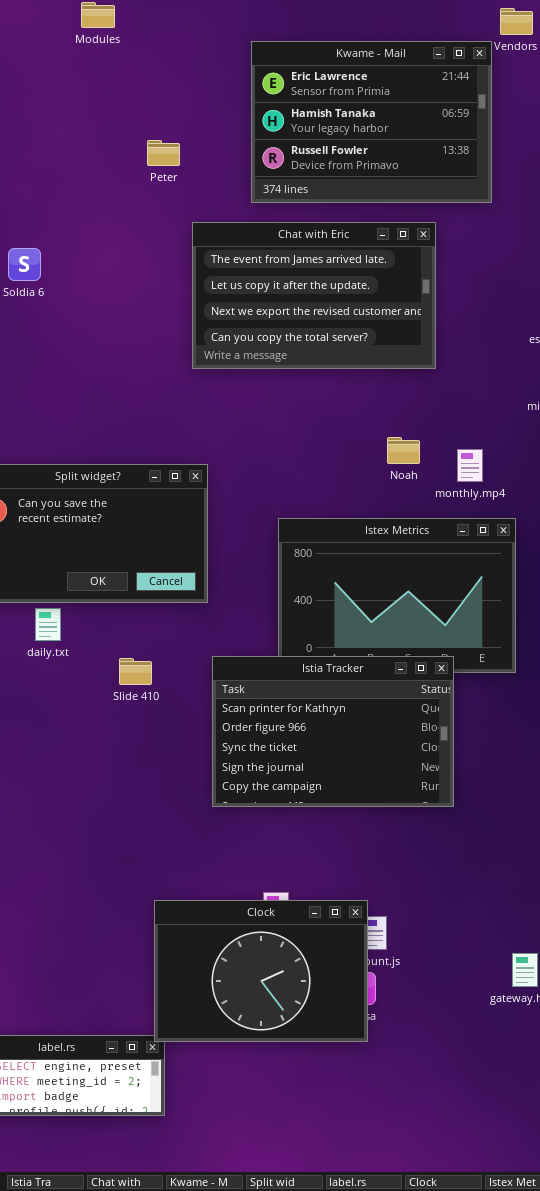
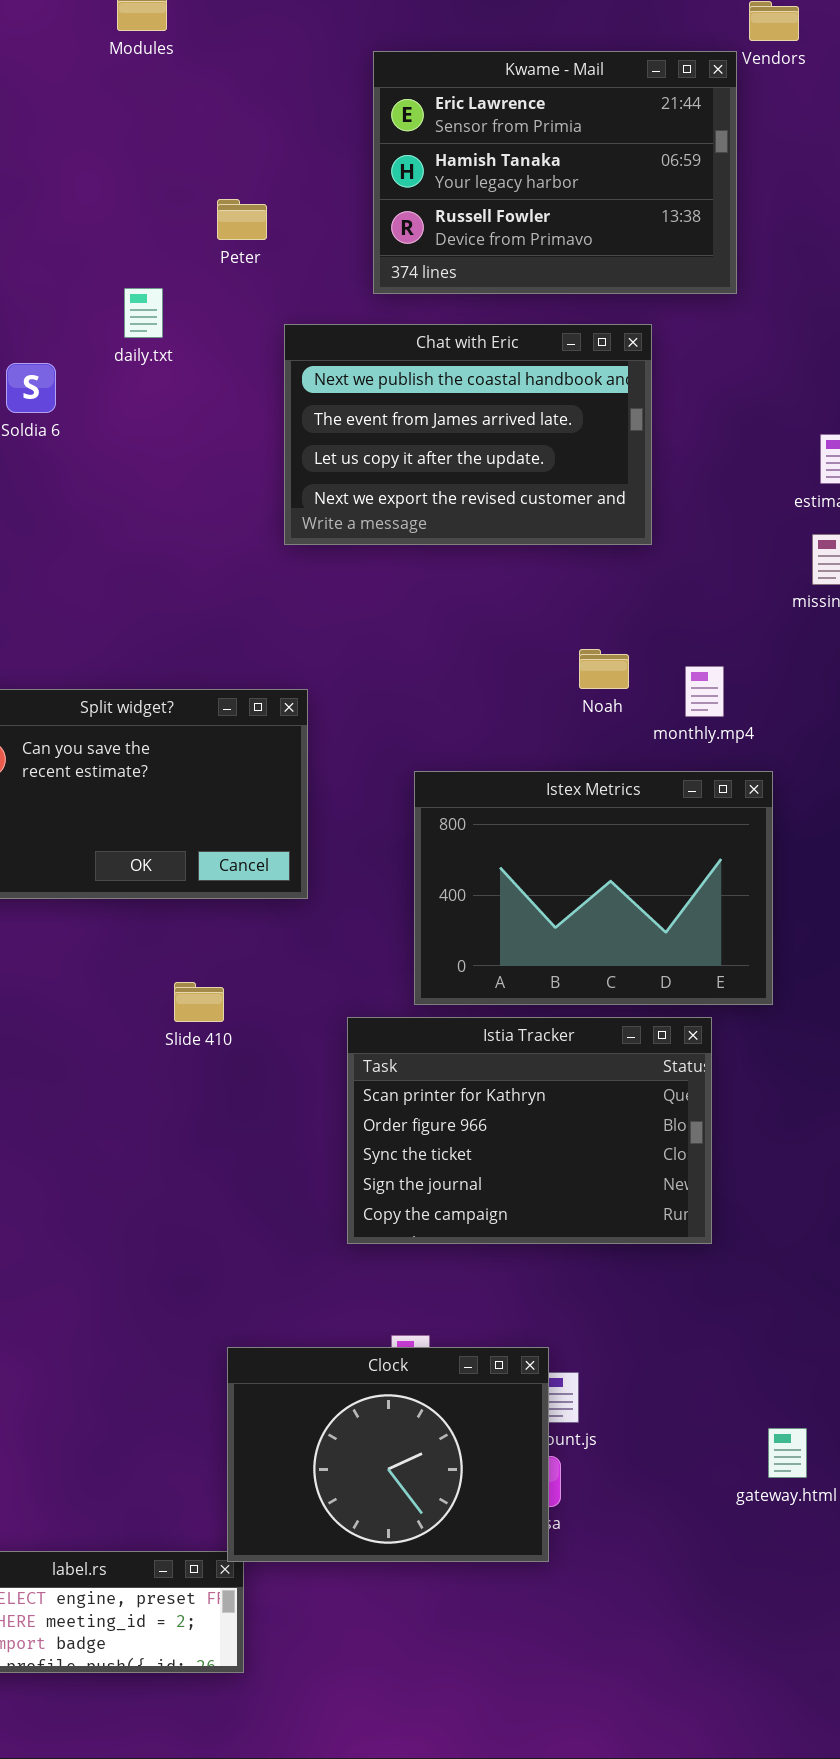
Chat with Eric: [192,222,436,369] -> [284,324,652,545], scrolled up 1 row
daily.txt: [35,608,61,641] -> [124,288,163,338], moved
Istia Tracker: [212,656,454,807] -> [347,1017,712,1244], moved

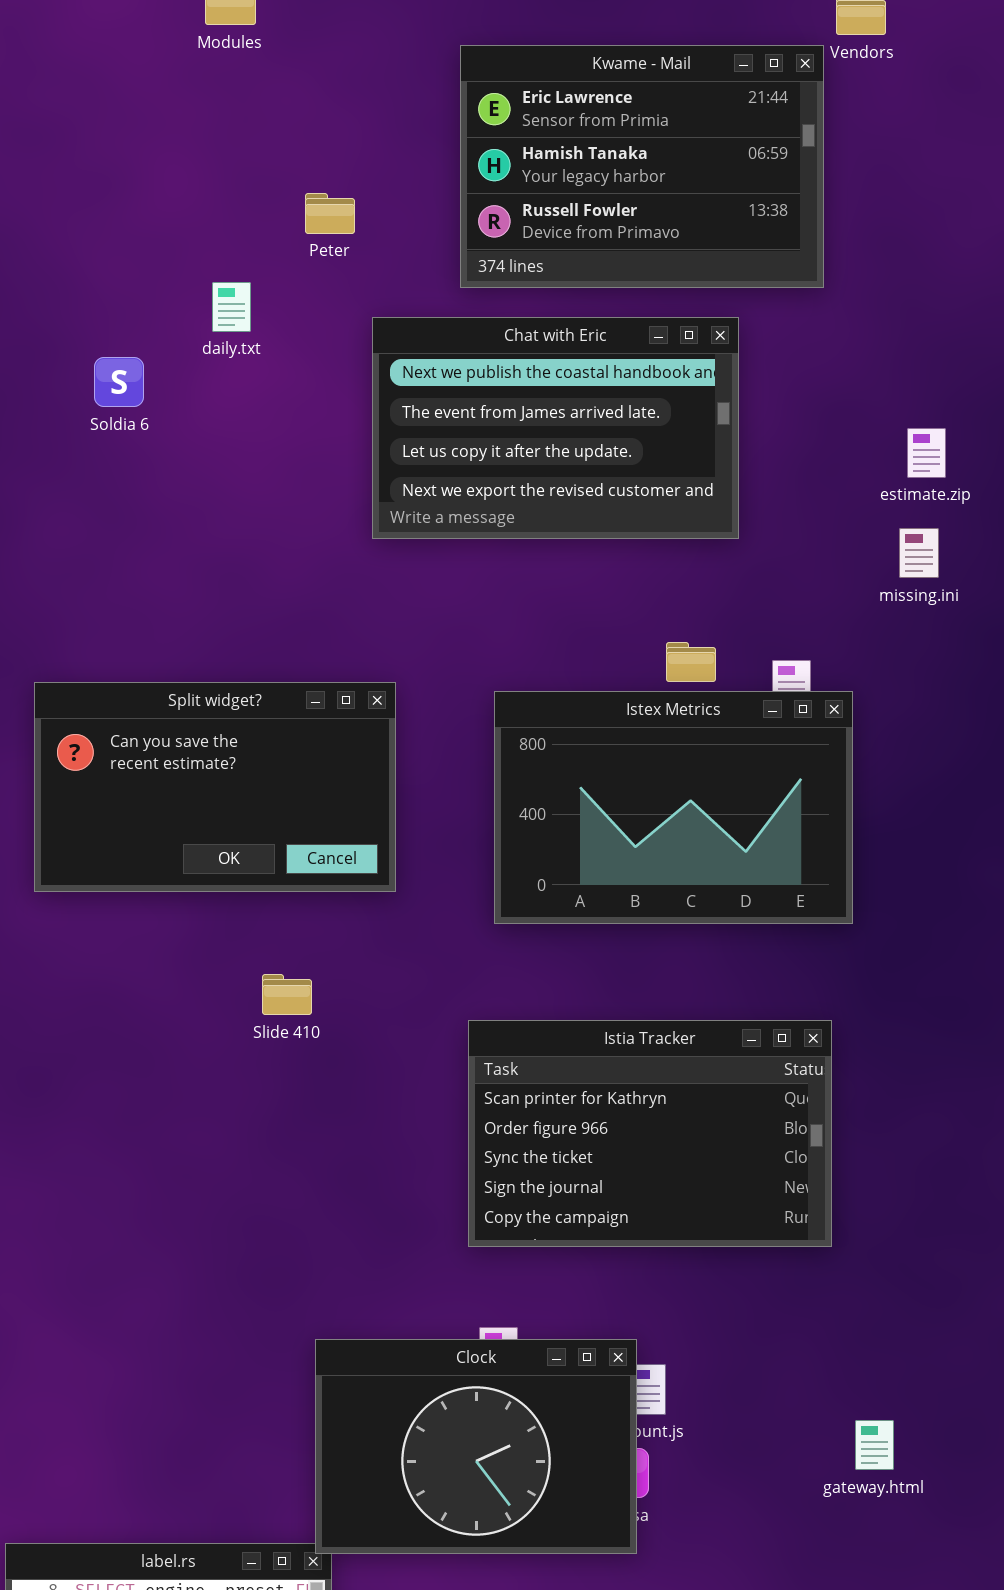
Istex Metrics: [414,771,773,1005] -> [494,691,853,924], moved
Istia Tracker: [347,1017,712,1244] -> [468,1020,832,1247], moved

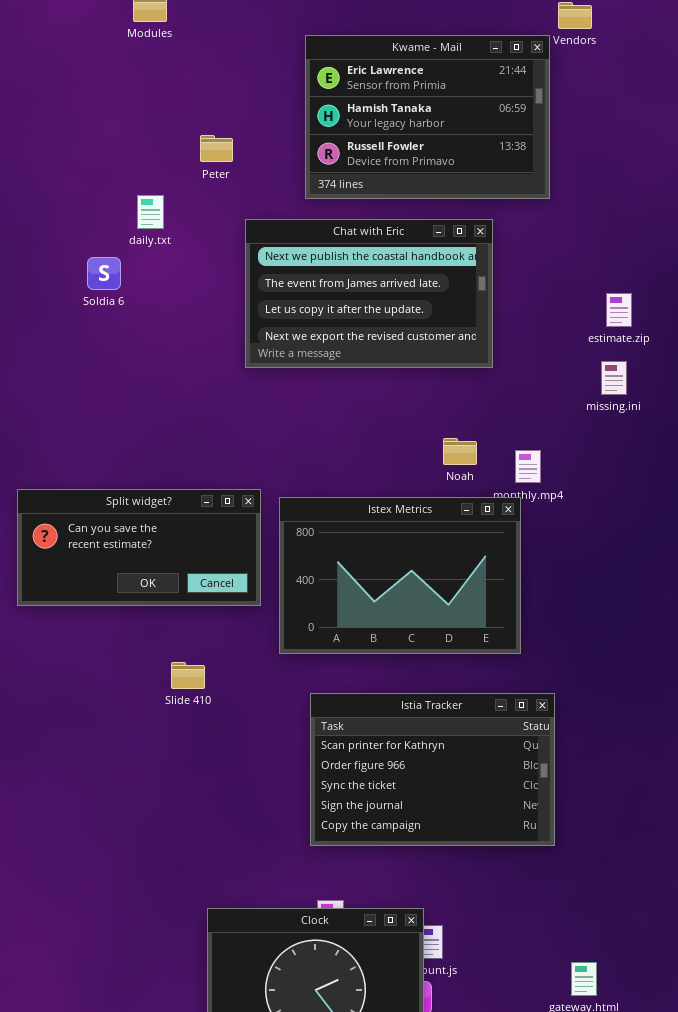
Soldia 6: [94,357,144,407] -> [87,257,121,290], moved
Split widget?: [34,682,396,892] -> [17,489,261,606], resized
Istex Metrics: [494,691,853,924] -> [279,497,521,654], moved

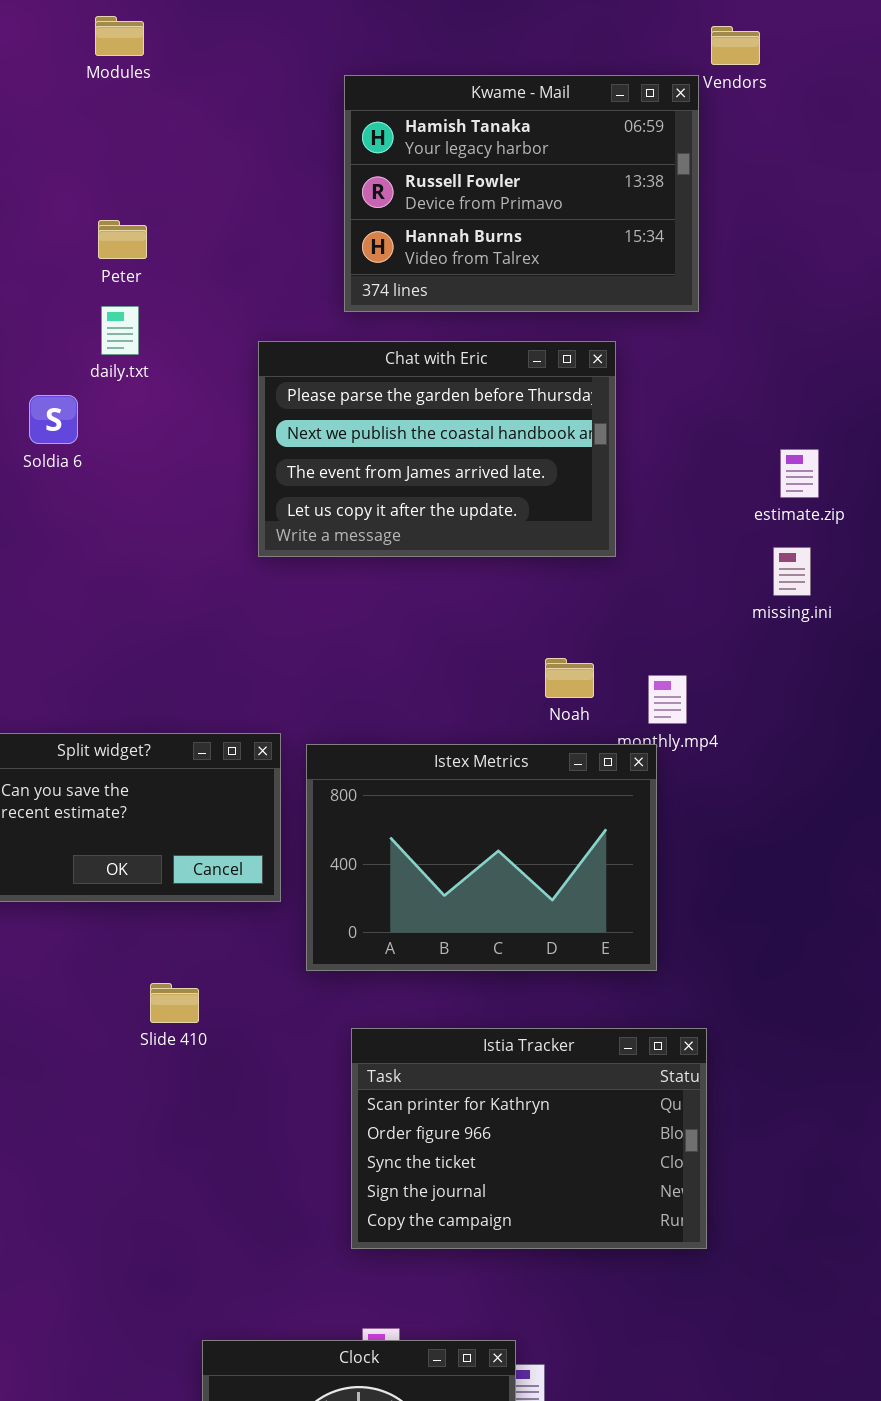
Kwame - Mail: [305,35,550,199] -> [344,75,699,312], scrolled down 1 row
Peter: [200,135,233,162] -> [98,220,147,259], moved
Chat with Eric: [245,219,493,368] -> [258,341,616,557], scrolled up 1 row

